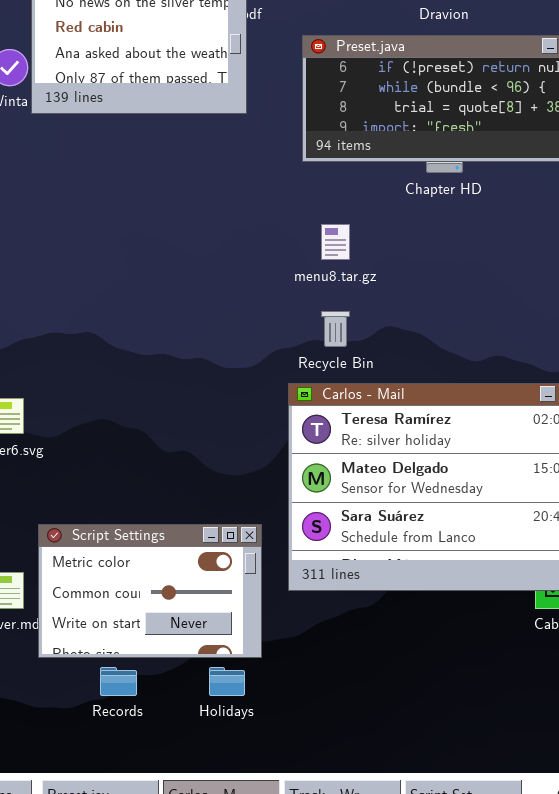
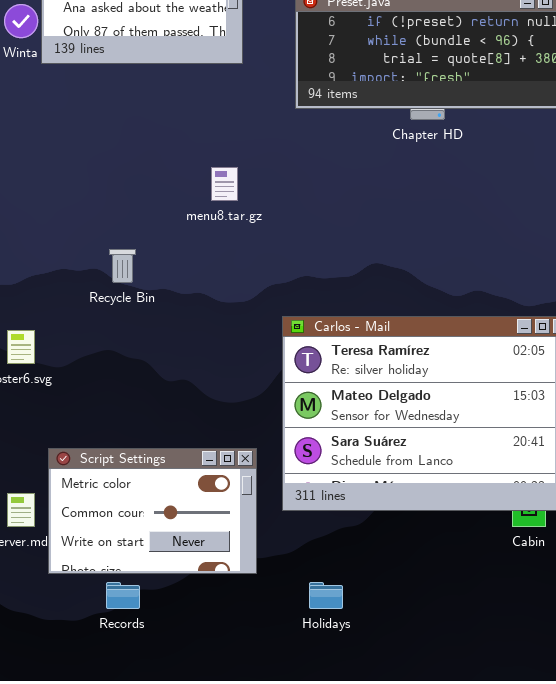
menu8.tar.gz: [321,224,350,260] -> [211,167,238,201], moved
Recycle Bin: [321,311,350,347] -> [109,249,136,283], moved
Holidays: [209,667,245,696] -> [309,582,343,609], moved

